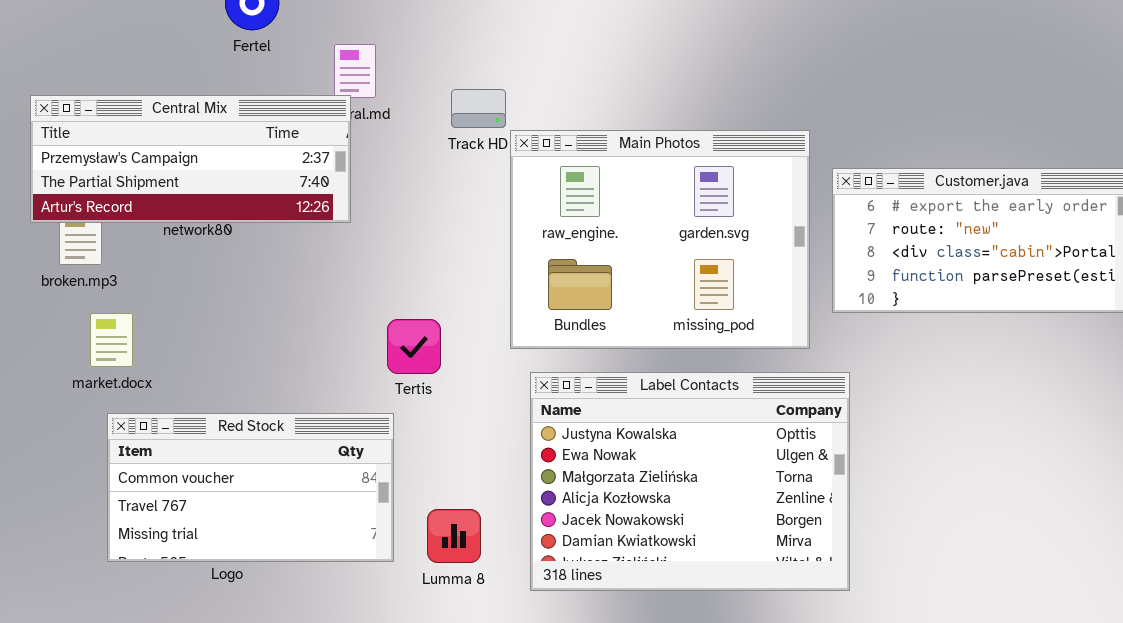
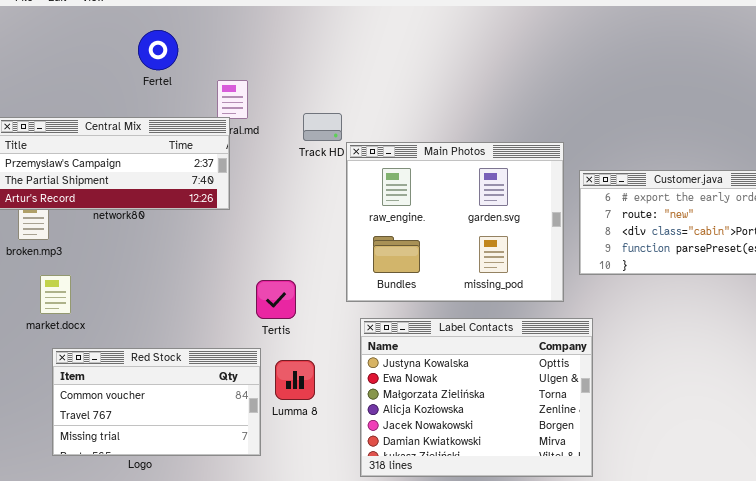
Lumma 8: [427,509,481,563] -> [275,360,315,400], moved

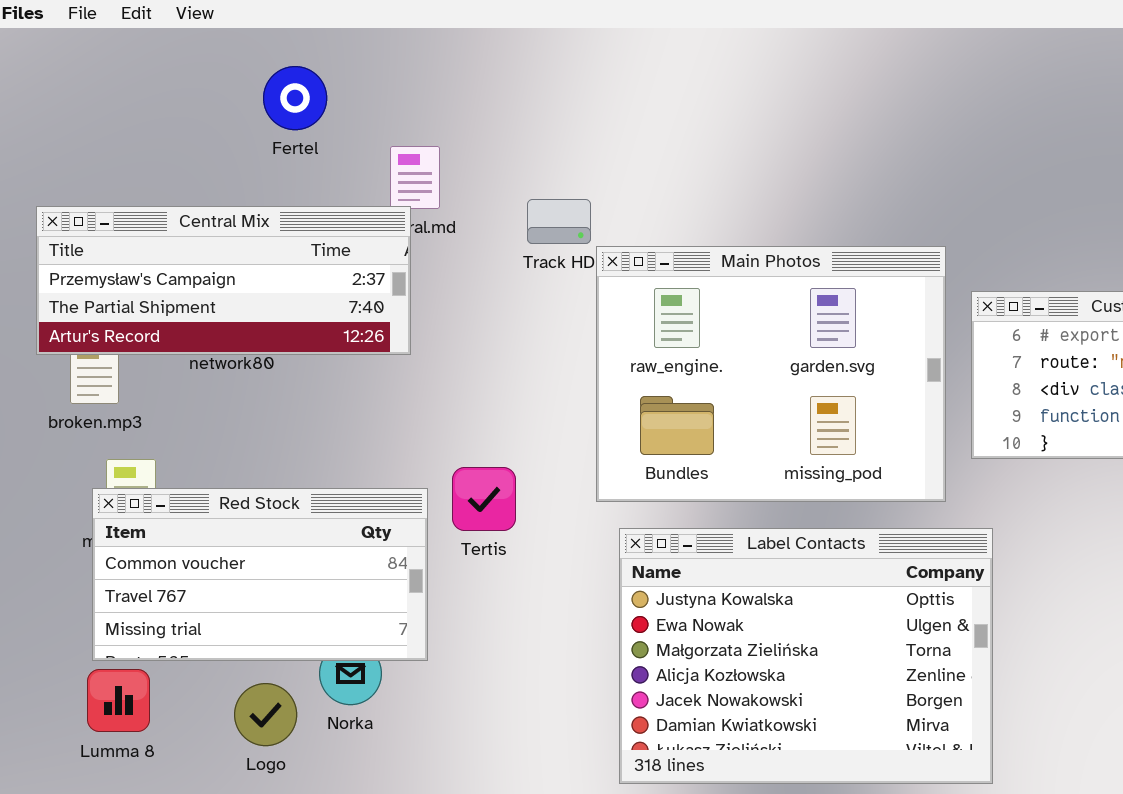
Red Stock: [52,348,261,456] -> [92,488,428,661], moved
Lumma 8: [275,360,315,400] -> [87,669,150,732], moved

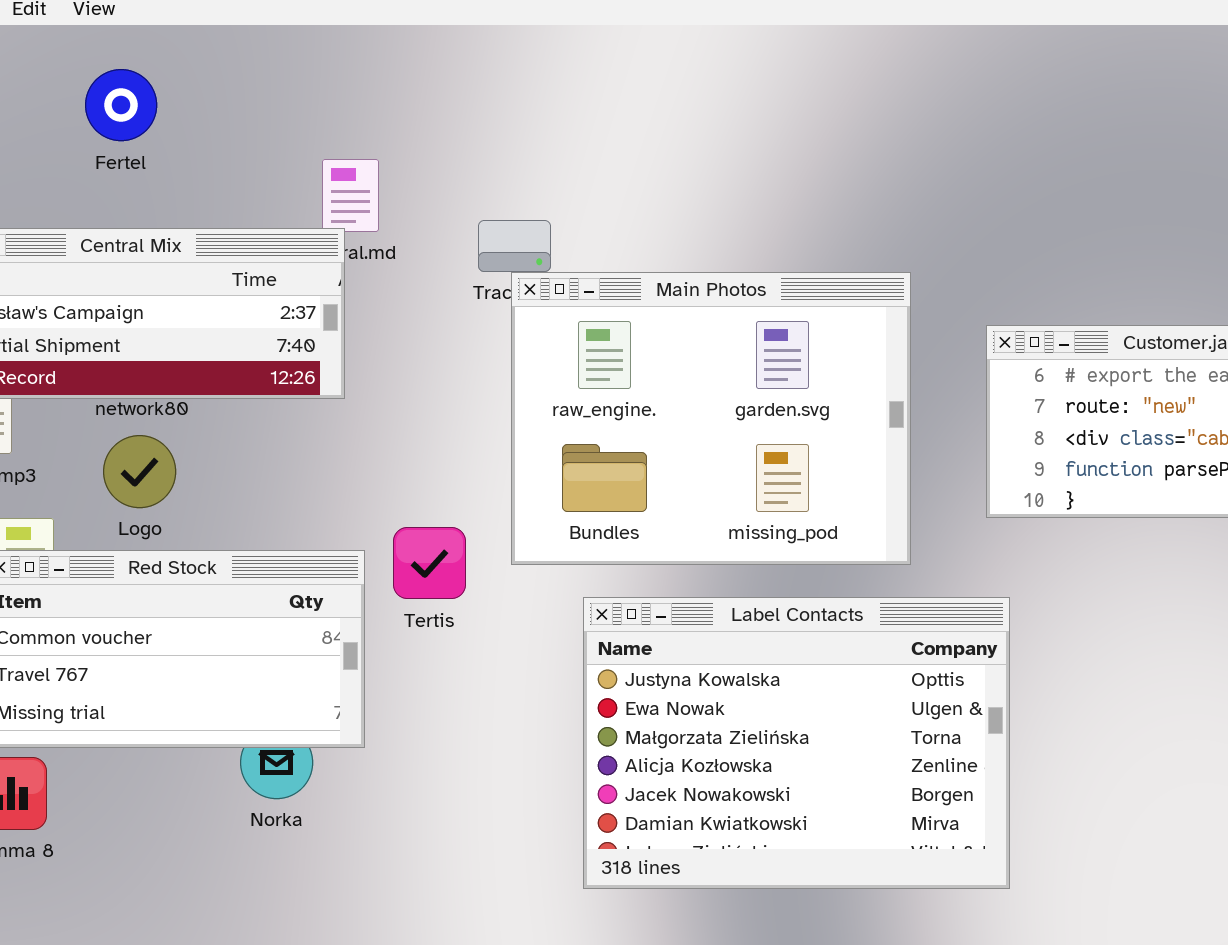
Fertel: [263,66,327,130] -> [85,69,157,141], moved
Main Photos: [596,246,946,502] -> [511,272,911,565], moved
Logo: [234,683,297,746] -> [103,435,176,508], moved

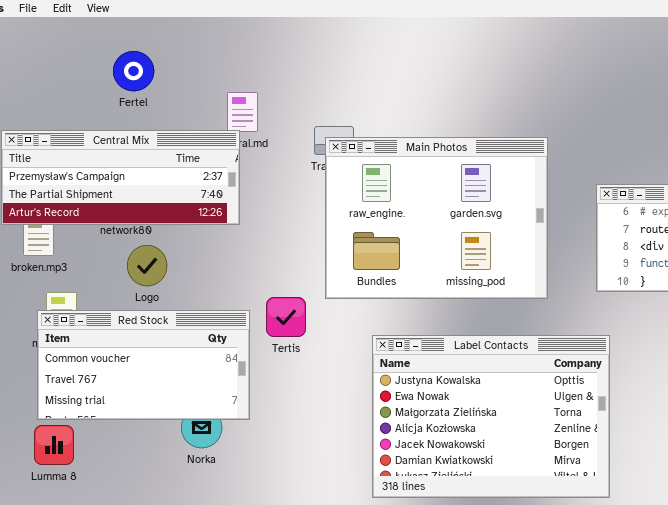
Fertel: [85,69,157,141] -> [113,51,154,91], moved
Main Photos: [511,272,911,565] -> [325,137,548,299], moved
Logo: [103,435,176,508] -> [127,245,167,286], moved

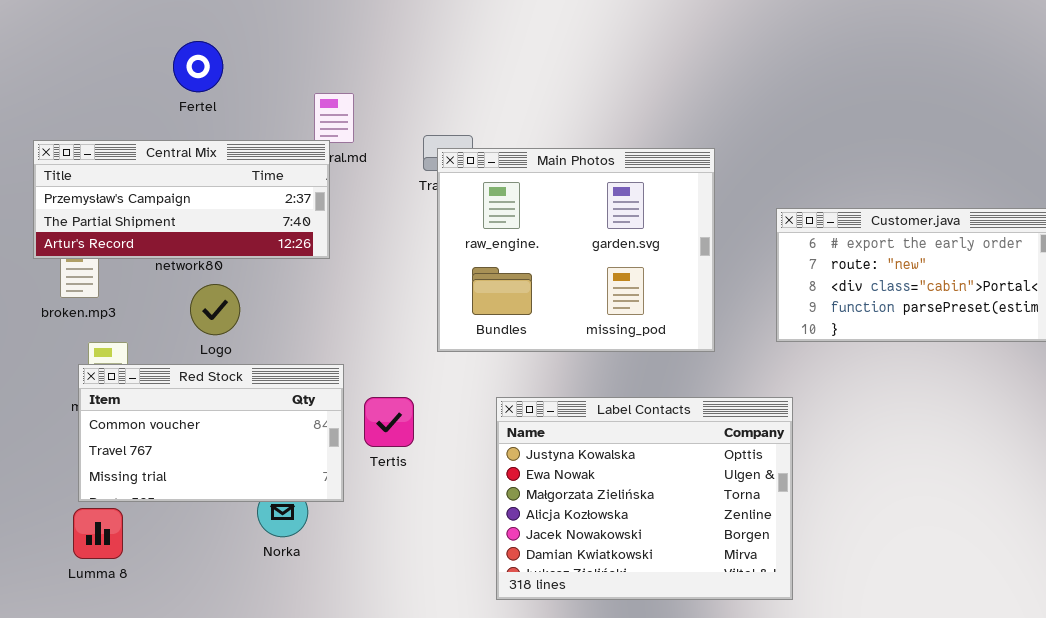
Tertis: [266,297,306,337] -> [364,397,414,447], moved

